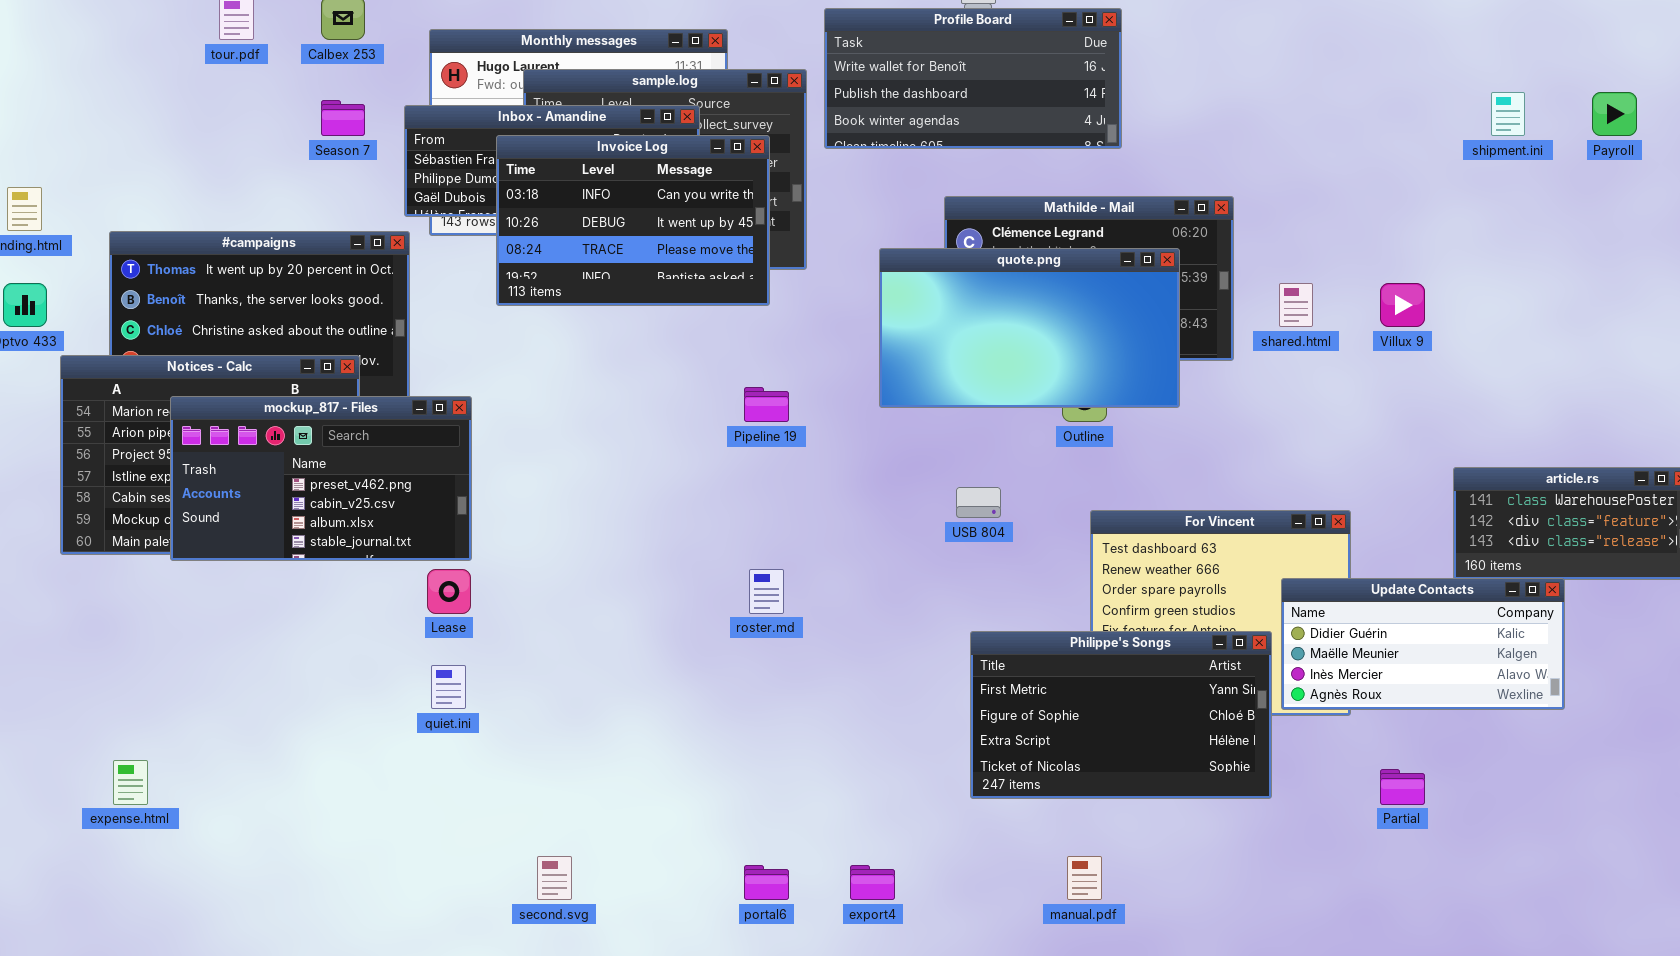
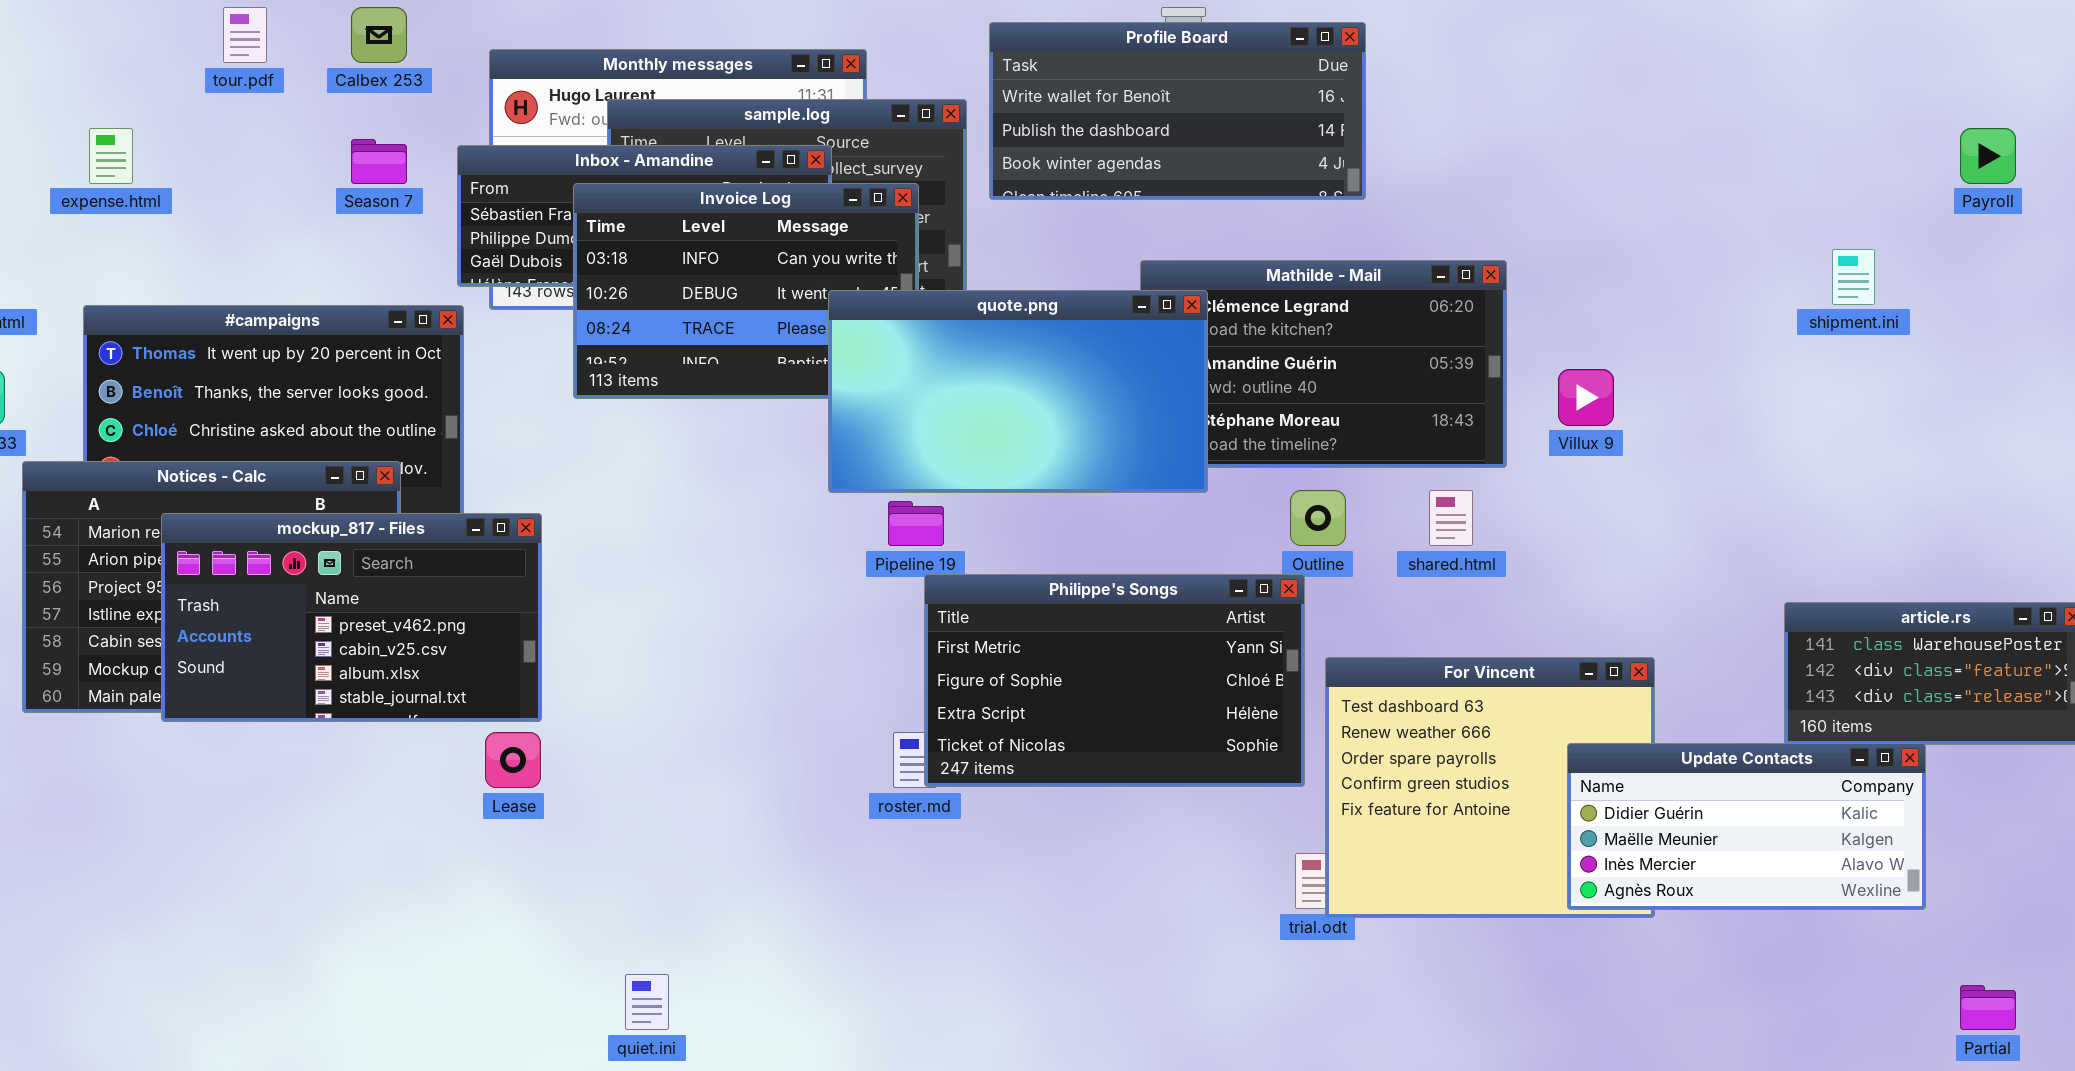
shipment.ini: [1491,92,1525,136] -> [1832,249,1875,305], moved
quote.png: [879,248,1180,408] -> [828,290,1208,493], moved
shared.html: [1279,283,1313,327] -> [1429,490,1473,546], moved
Villux 9: [1380,283,1425,327] -> [1558,369,1614,426], moved
Philippe's Songs: [970,631,1272,799] -> [924,574,1305,787], moved
quiet.ini: [431,665,466,709] -> [625,974,669,1030], moved
expense.html: [113,760,148,805] -> [89,128,133,184], moved
Partial: [1380,769,1425,805] -> [1960,985,2016,1030], moved

